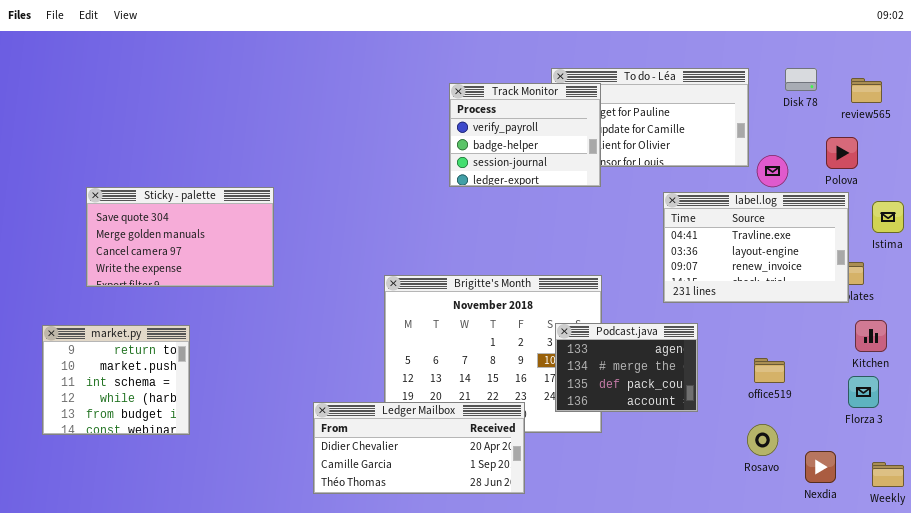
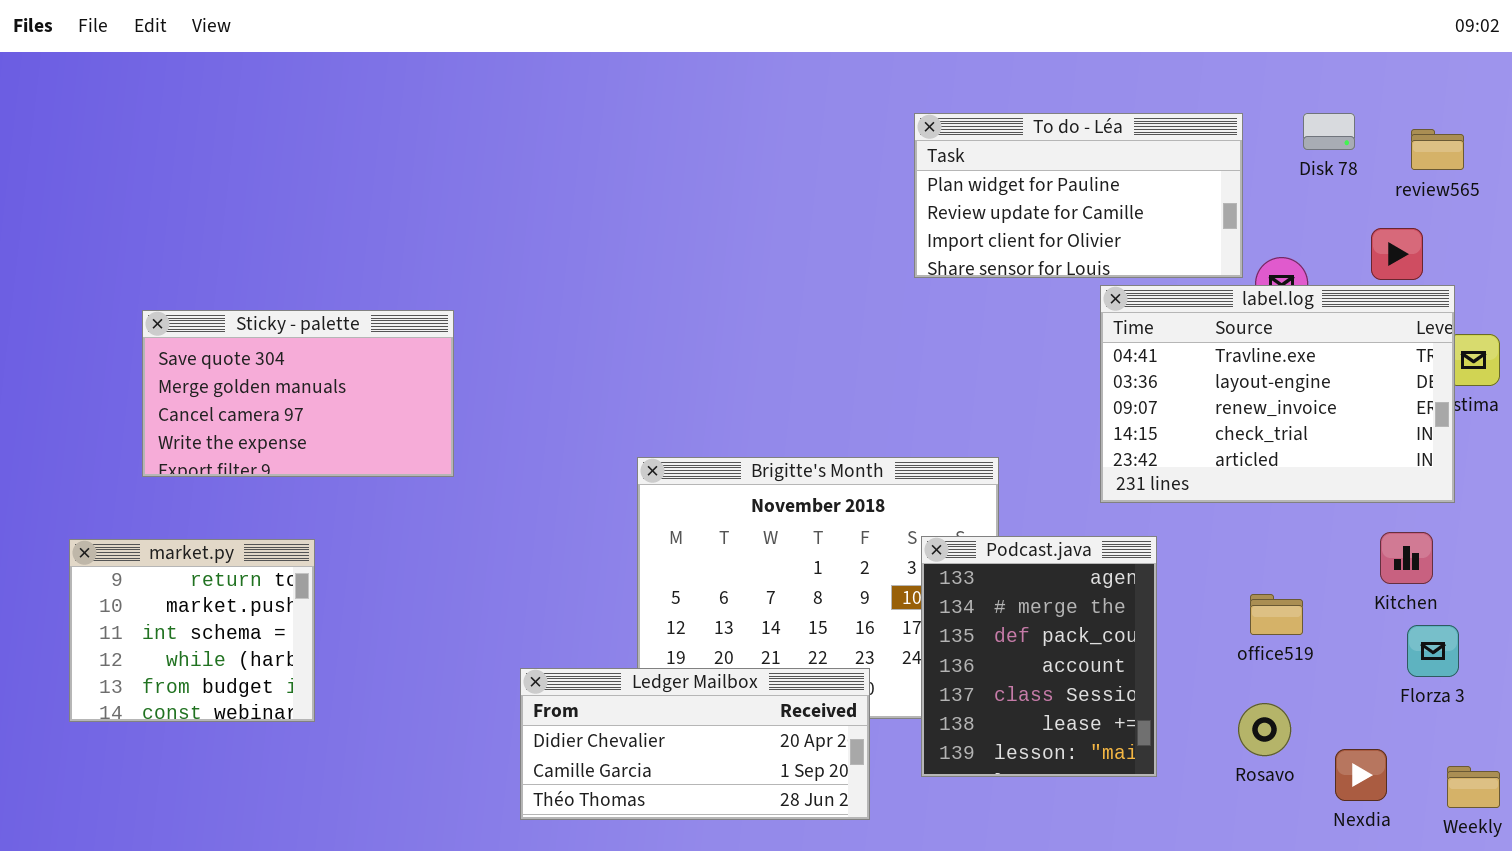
Track Monitor: [449,83,601,187] -> none, closed
label.log: [663,192,849,303] -> [1100,285,1455,503], resized
Kitchen: [855,320,887,352] -> [1380,532,1433,584], moved
Podcast.java: [555,323,698,412] -> [921,536,1157,777], resized

